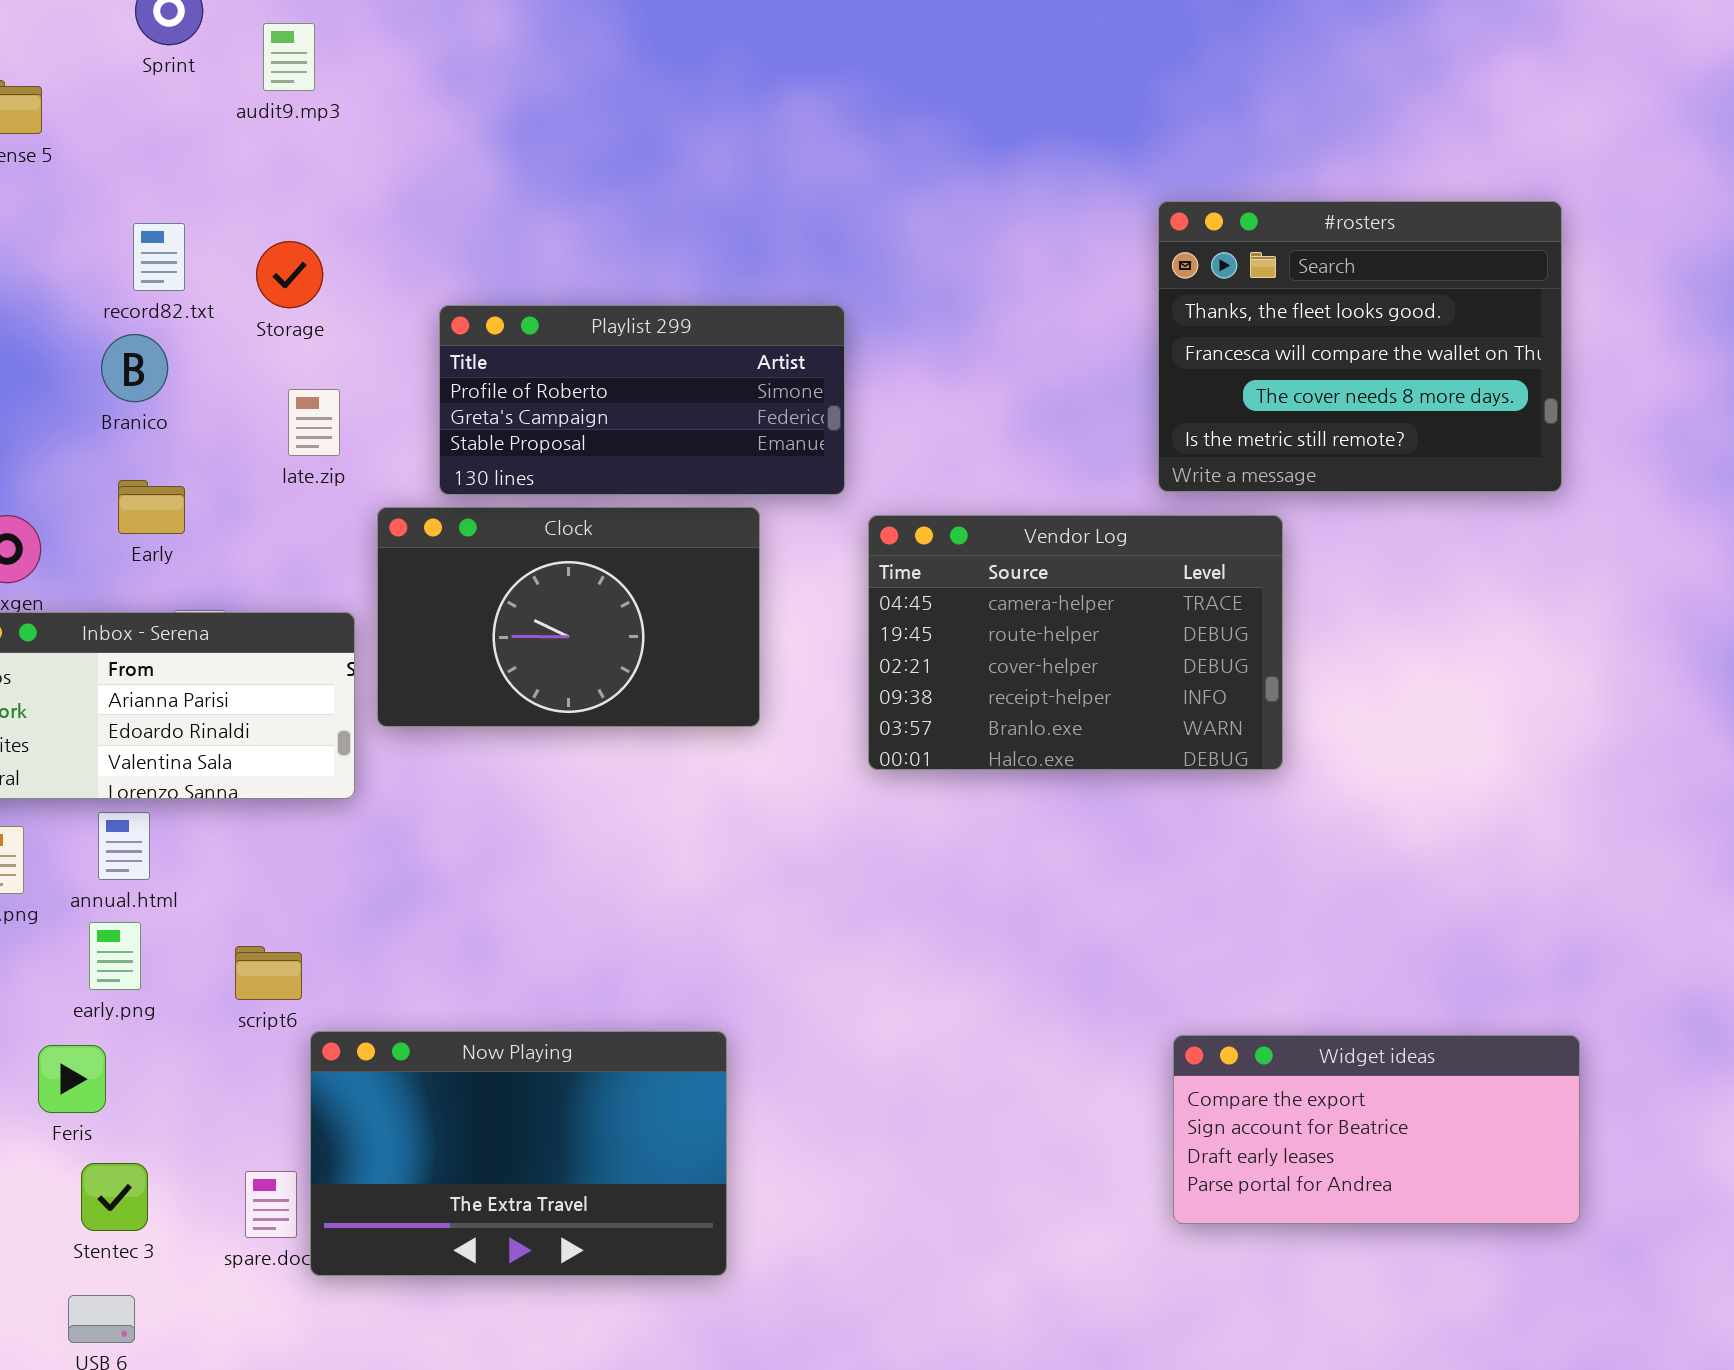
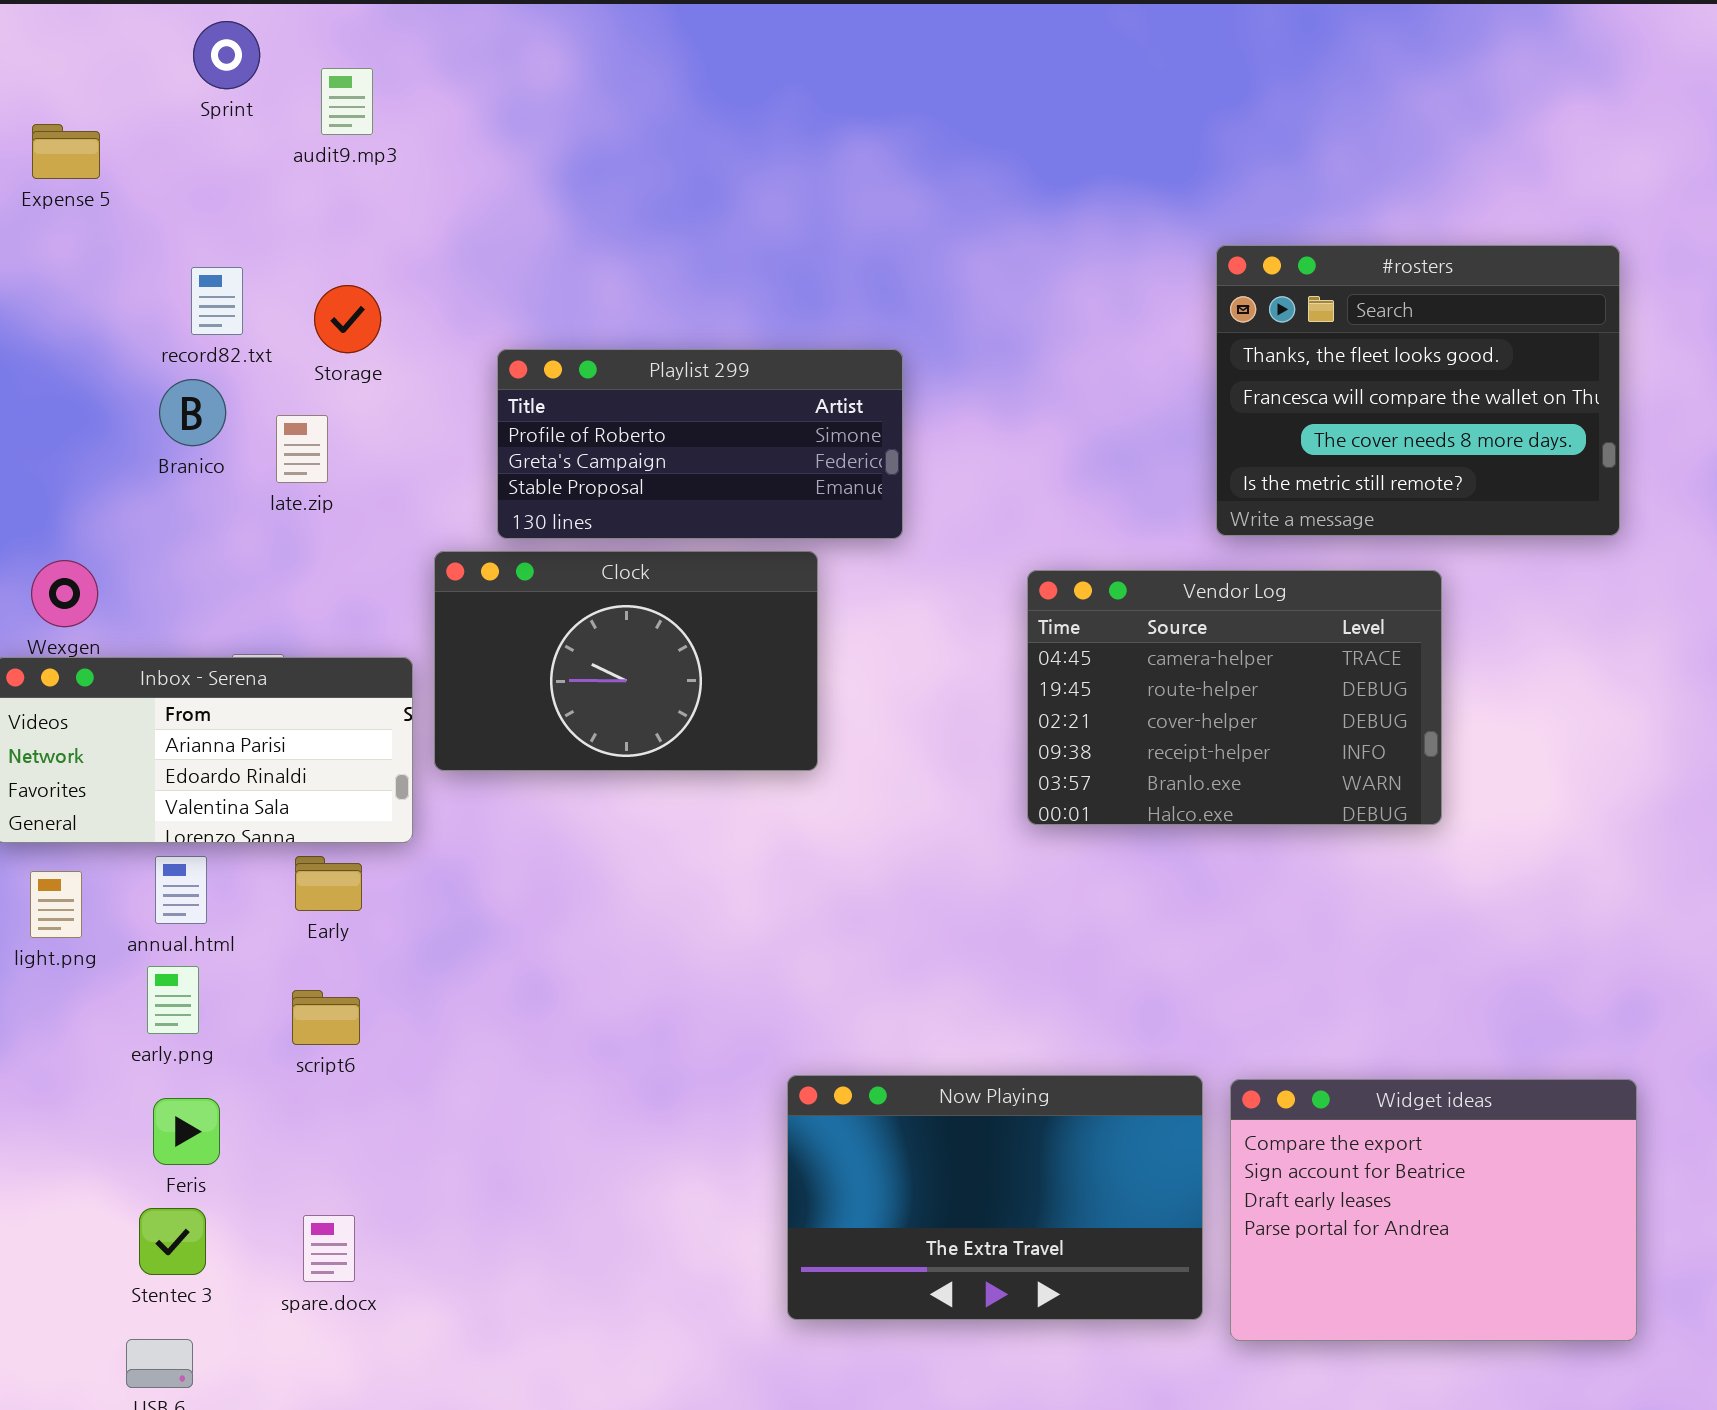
late.zip: [288,389,340,456] -> [276,415,328,483], moved
Early: [118,480,185,534] -> [295,856,362,911], moved
Vendor Log: [868,515,1283,770] -> [1027,570,1442,825], moved
Now Playing: [310,1031,727,1276] -> [787,1075,1203,1320], moved
Widget ideas: [1173,1035,1580,1224] -> [1230,1079,1637,1341], resized
Feris: [38,1045,106,1113] -> [153,1098,220,1165], moved

